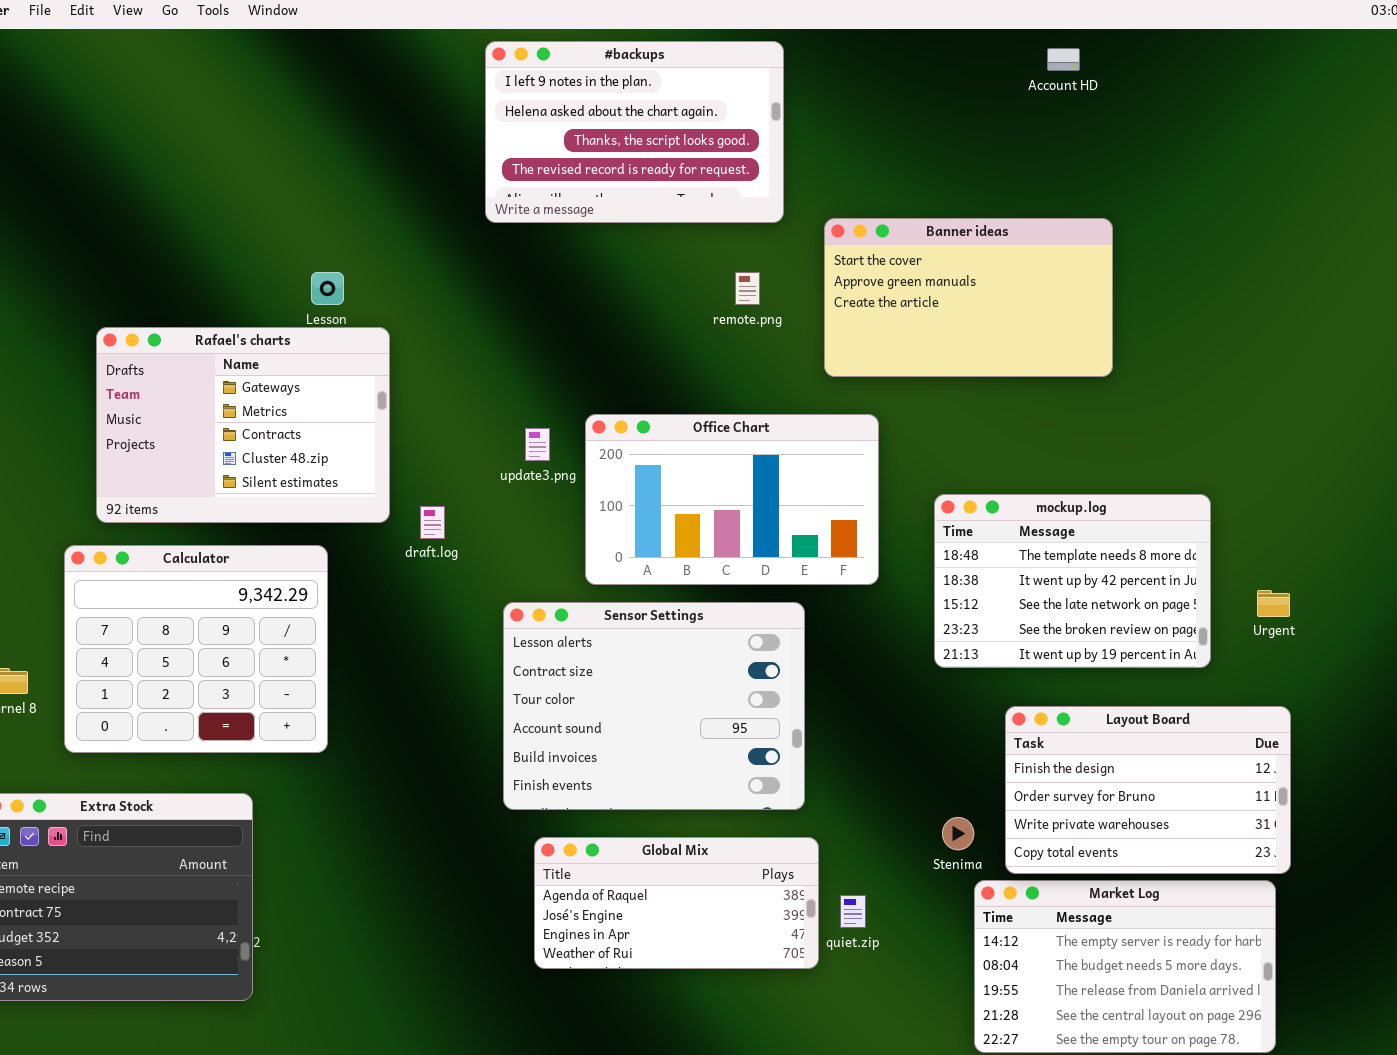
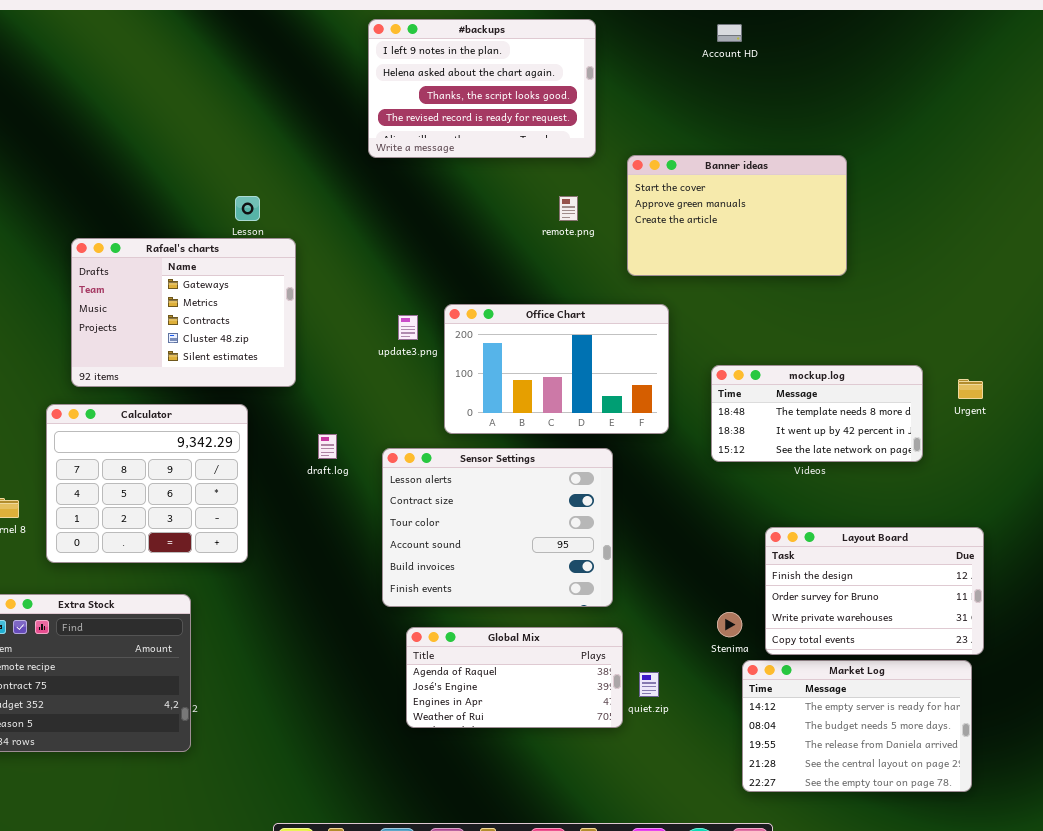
Account HD: [1047,48,1080,71] -> [717,24,742,42], moved
mockup.log: [934,494,1211,668] -> [711,365,923,462], resized
draft.log: [420,506,445,539] -> [318,434,337,459], moved
Urgent: [1257,590,1290,617] -> [958,379,983,399], moved

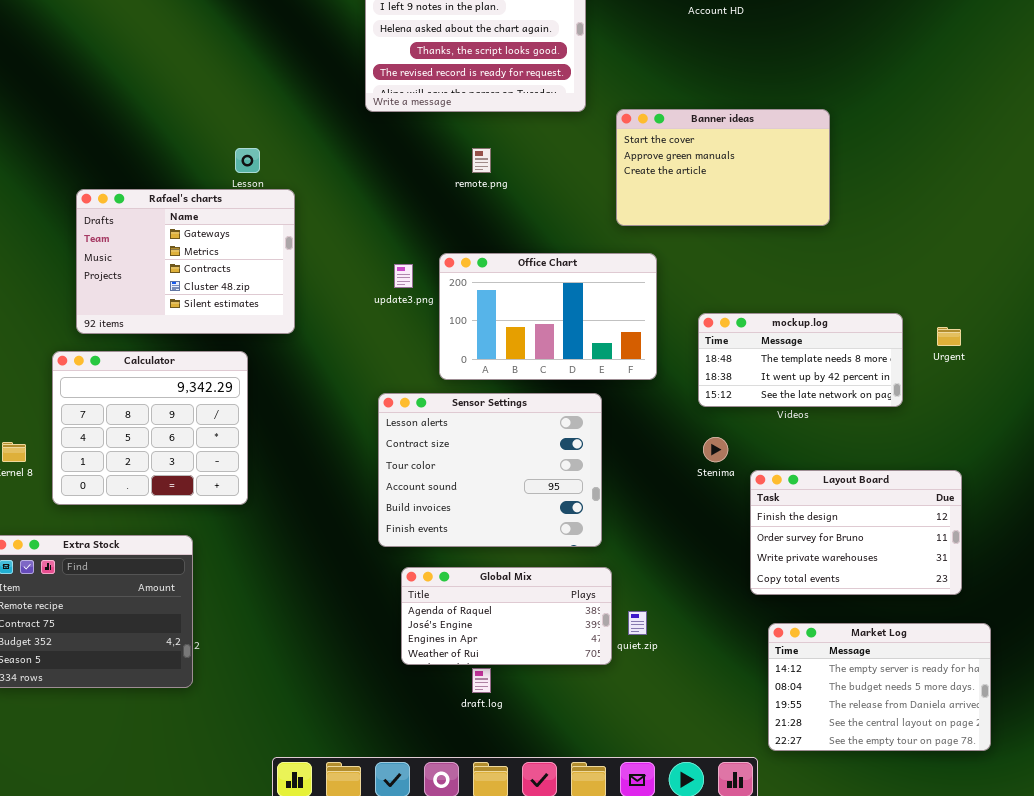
remote.png: [559,196,578,221] -> [472,148,491,173], moved
draft.log: [318,434,337,459] -> [472,668,491,693], moved
Stenima: [717,612,742,637] -> [703,437,728,462], moved
Market Log: [742,660,972,792] -> [768,623,991,751], moved

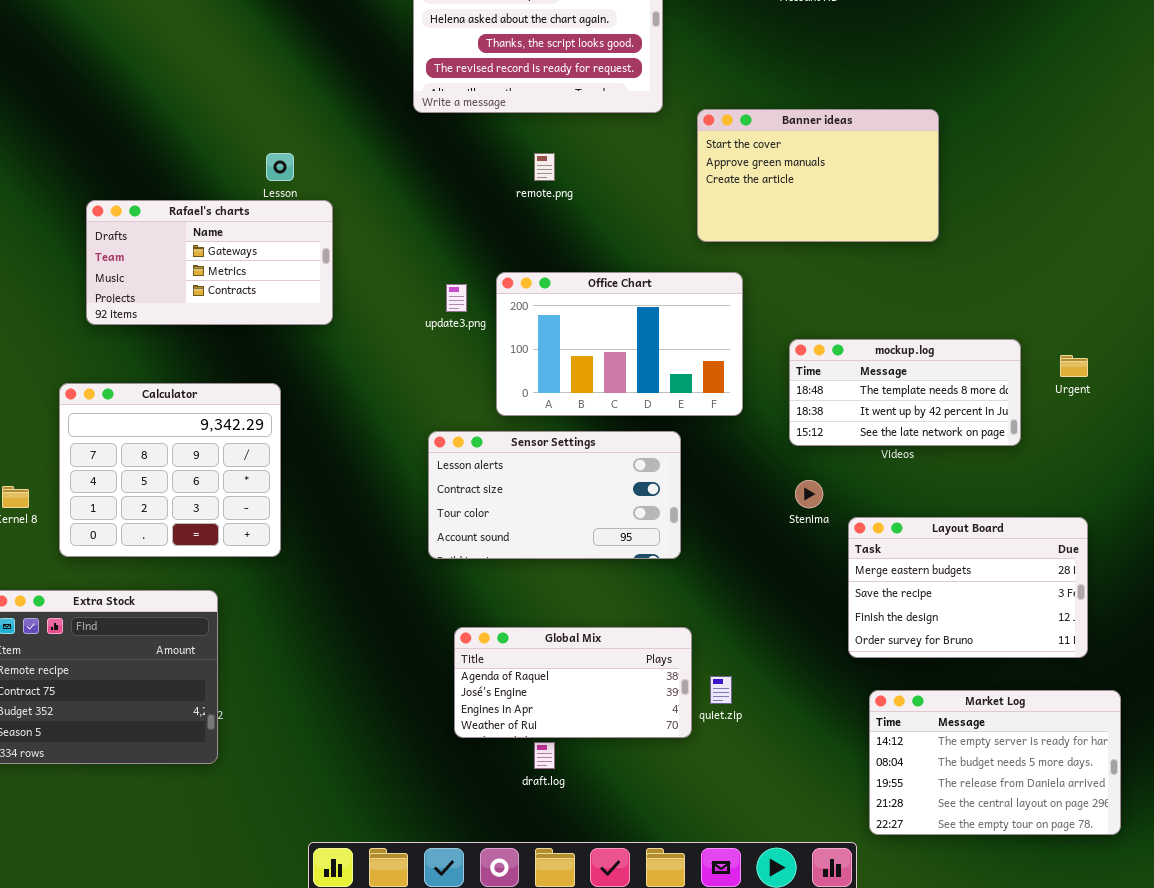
Rafael's charts: [76,189,295,334] -> [86,200,333,325], resized
Sensor Settings: [378,393,602,547] -> [428,431,681,559], resized
Layout Board: [750,470,962,595] -> [848,517,1088,658], scrolled up 2 rows

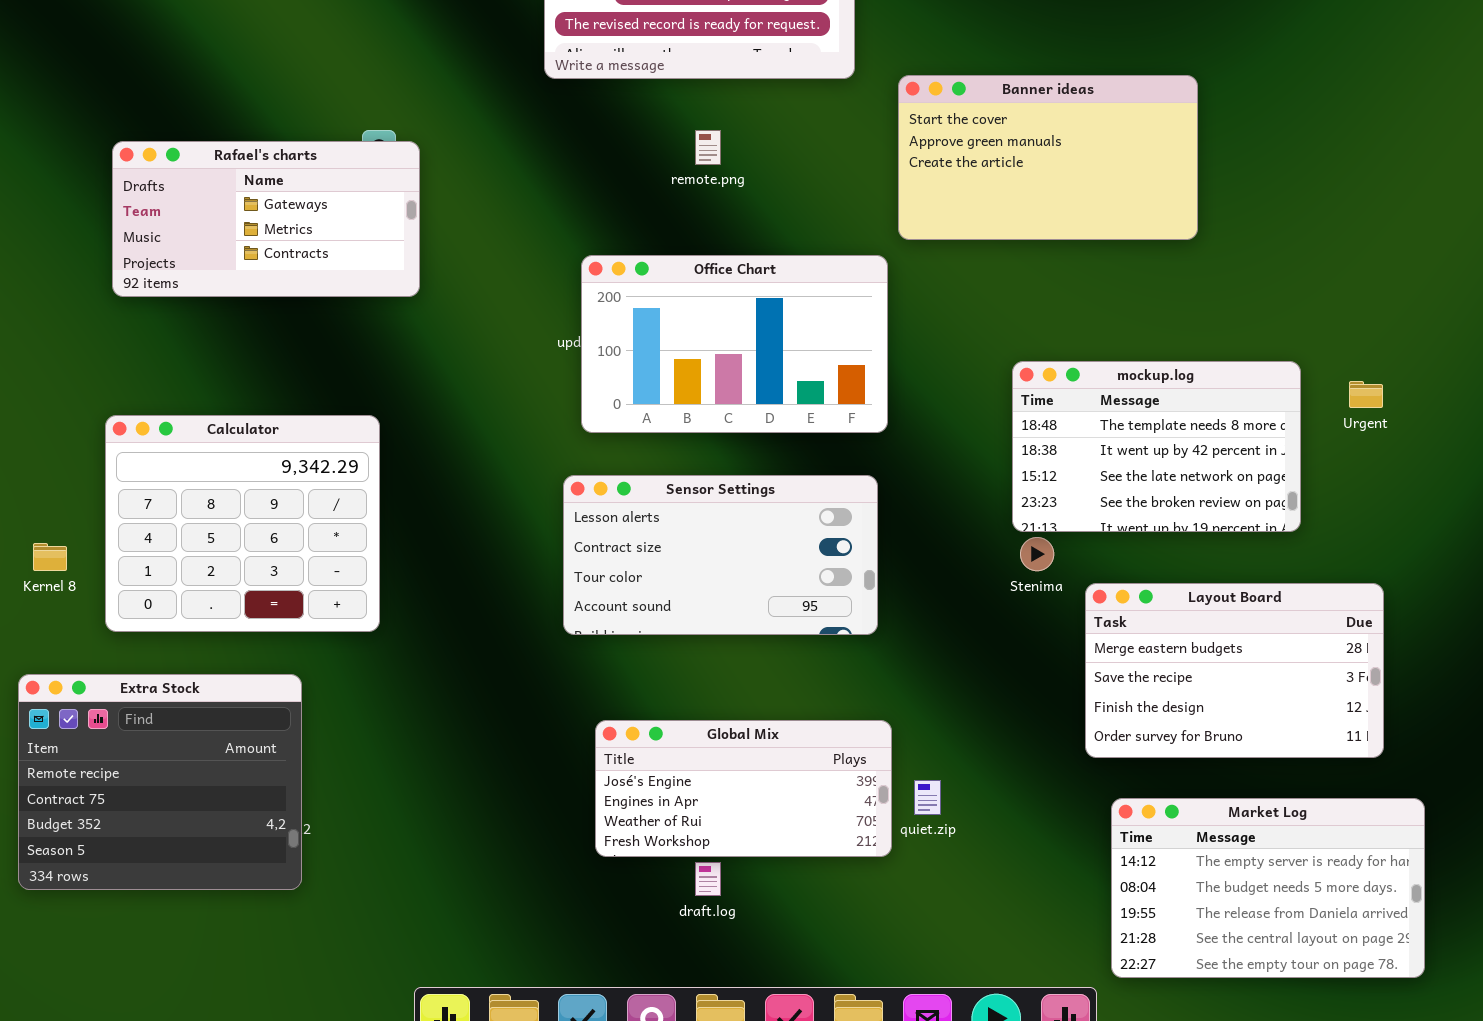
Rafael's charts: [86,200,333,325] -> [112,141,420,297], moved
Office Chart: [496,272,743,416] -> [581,255,888,433], moved
mockup.log: [789,339,1021,446] -> [1012,361,1301,532], resized
Global Mix: [454,627,692,738] -> [595,720,892,857], scrolled down 1 row

